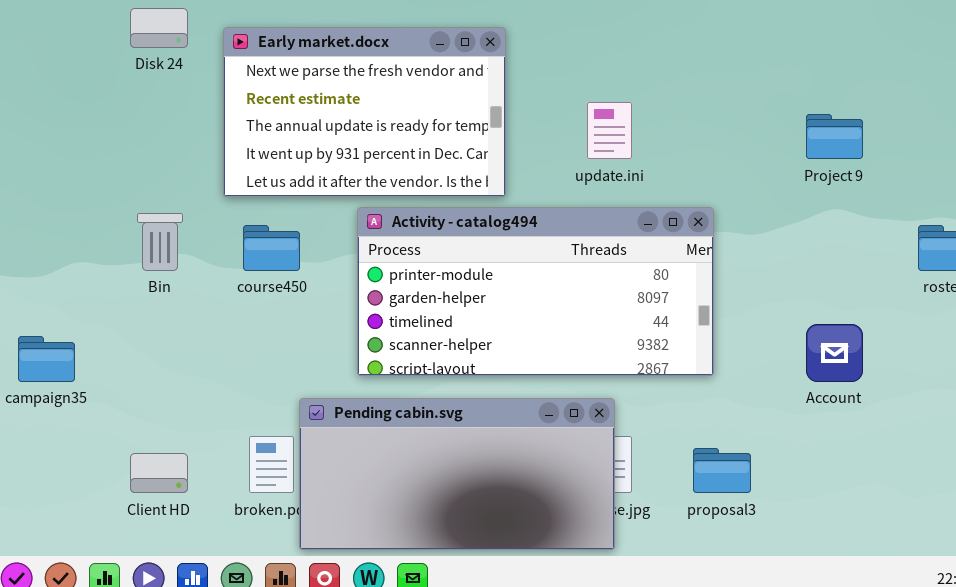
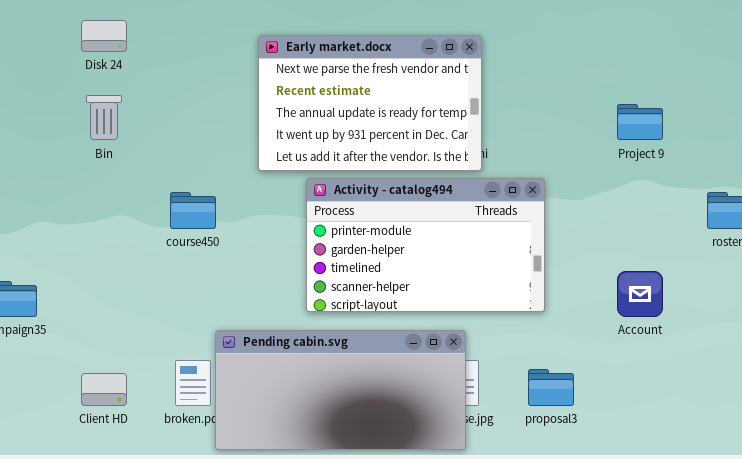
Early market.docx: [223,27,506,197] -> [258,35,482,171], moved
Activity - catalog494: [357,207,714,376] -> [306,178,545,312], resized
Bin: [137,213,183,271] -> [86,95,122,140], moved

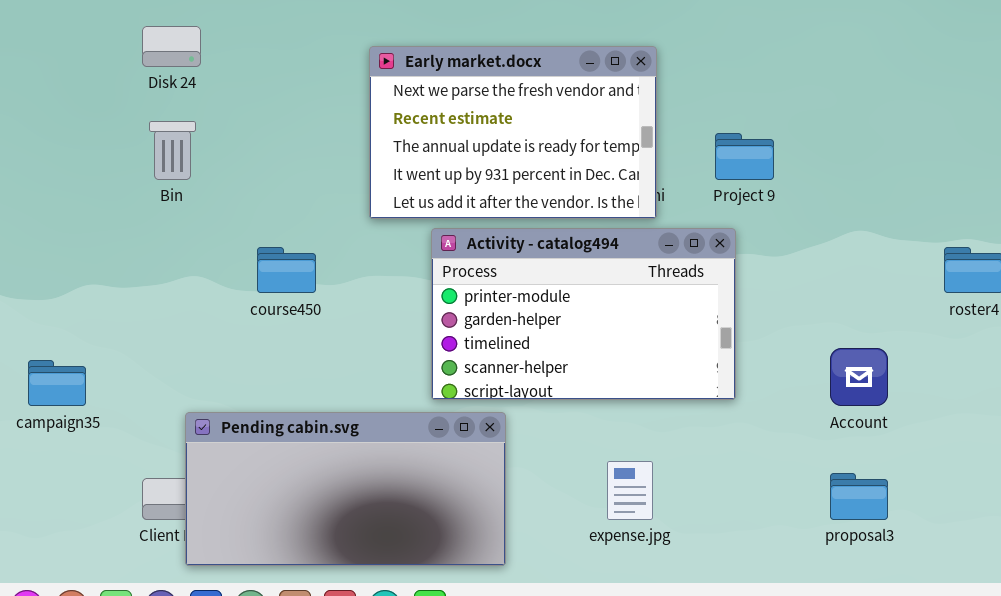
Project 9: [617,104,663,140] -> [715,133,774,180], moved
Pending cabin.svg: [215,330,466,450] -> [185,412,506,566], moved
proposal3: [528,369,574,406] -> [830,473,888,520], moved

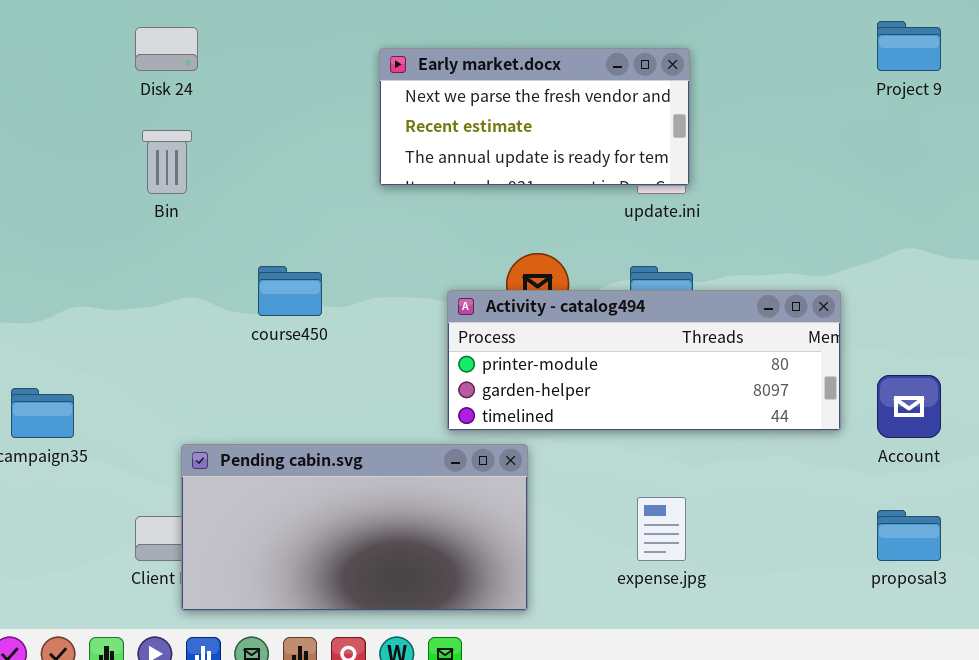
Early market.docx: [369,46,657,219] -> [379,48,690,186], resized
Project 9: [715,133,774,180] -> [877,21,941,71], moved
Activity - catalog494: [431,228,736,400] -> [447,290,841,431], resized

